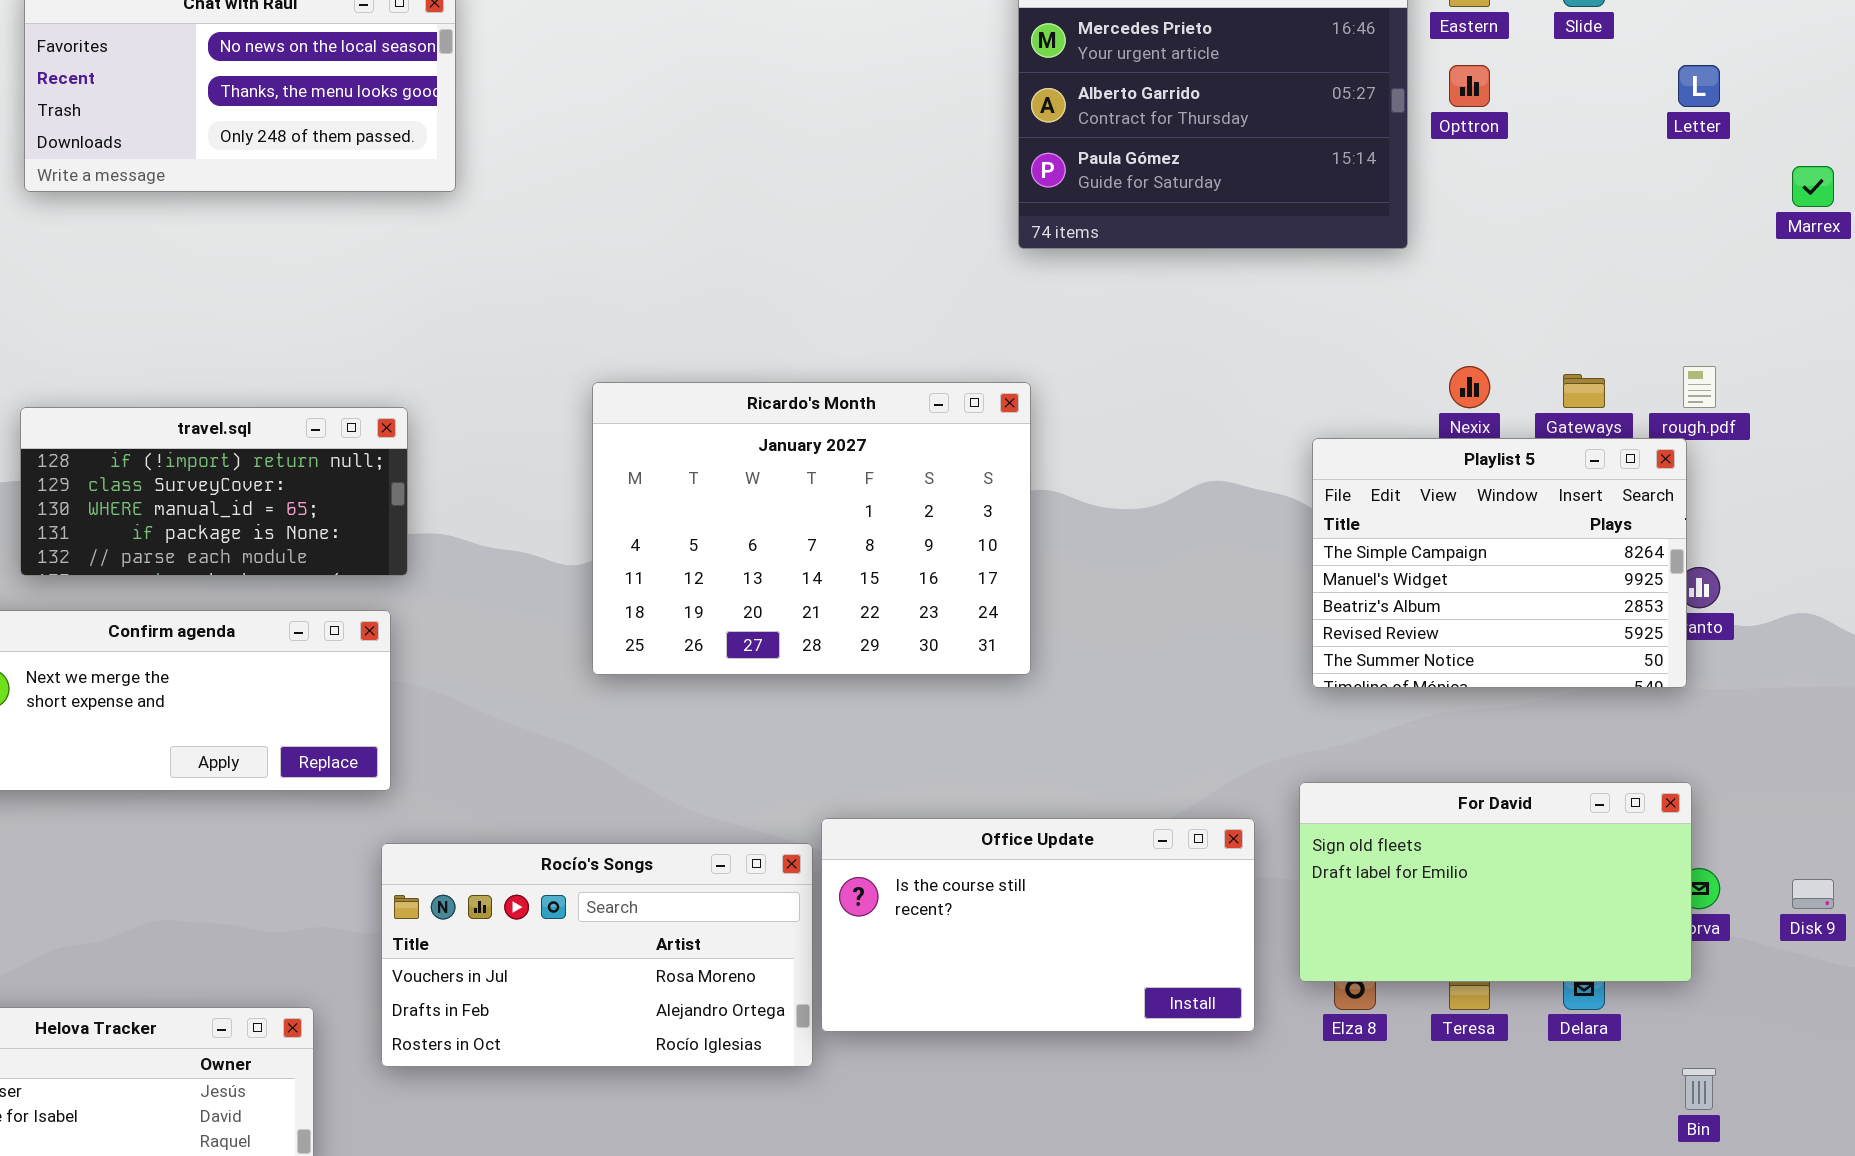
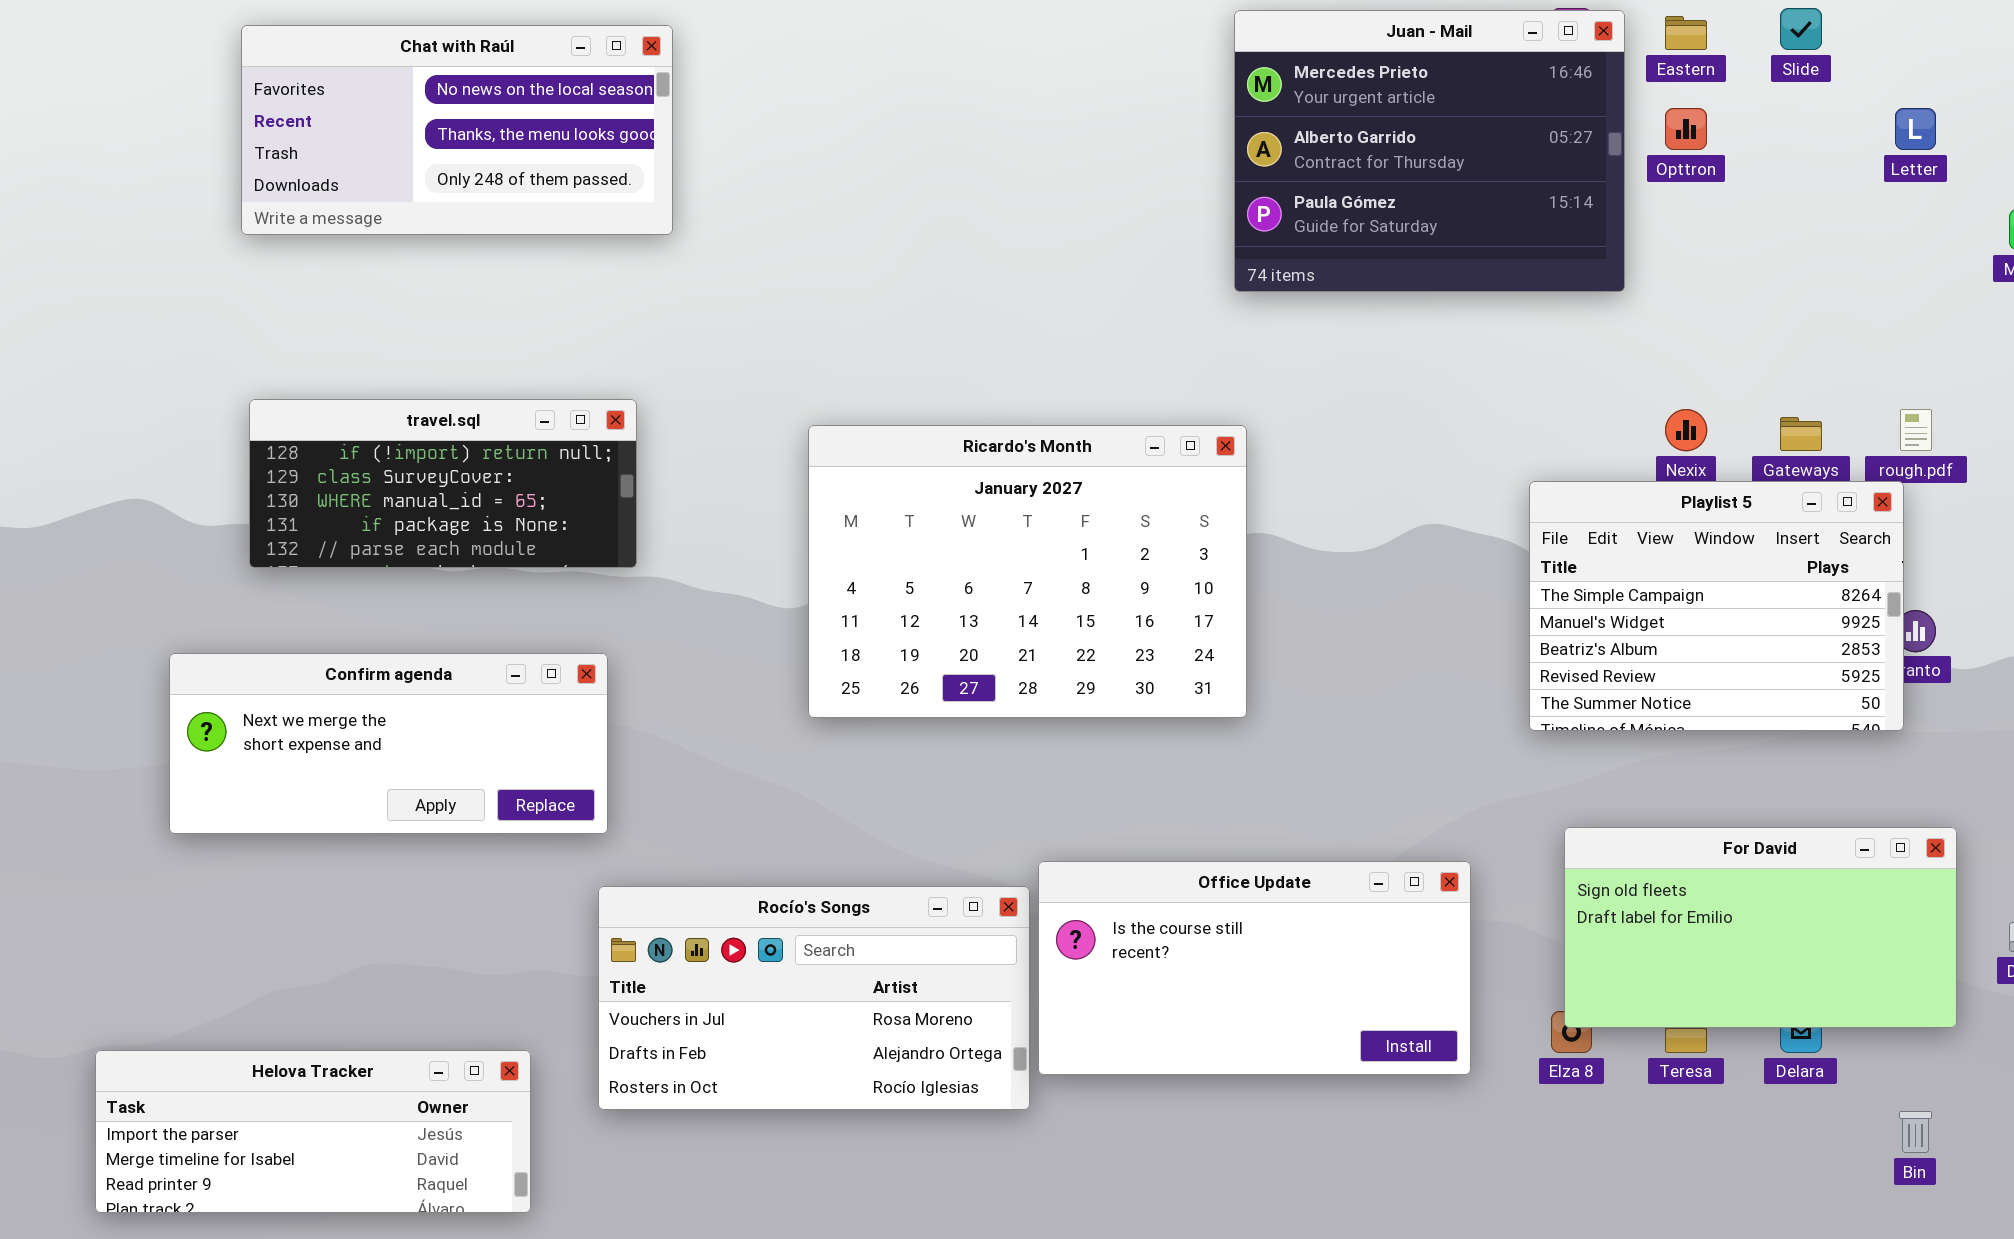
travel.sql: [20,407,408,576] -> [249,399,637,568], moved
For David: [1299,782,1692,982] -> [1564,827,1957,1028], moved

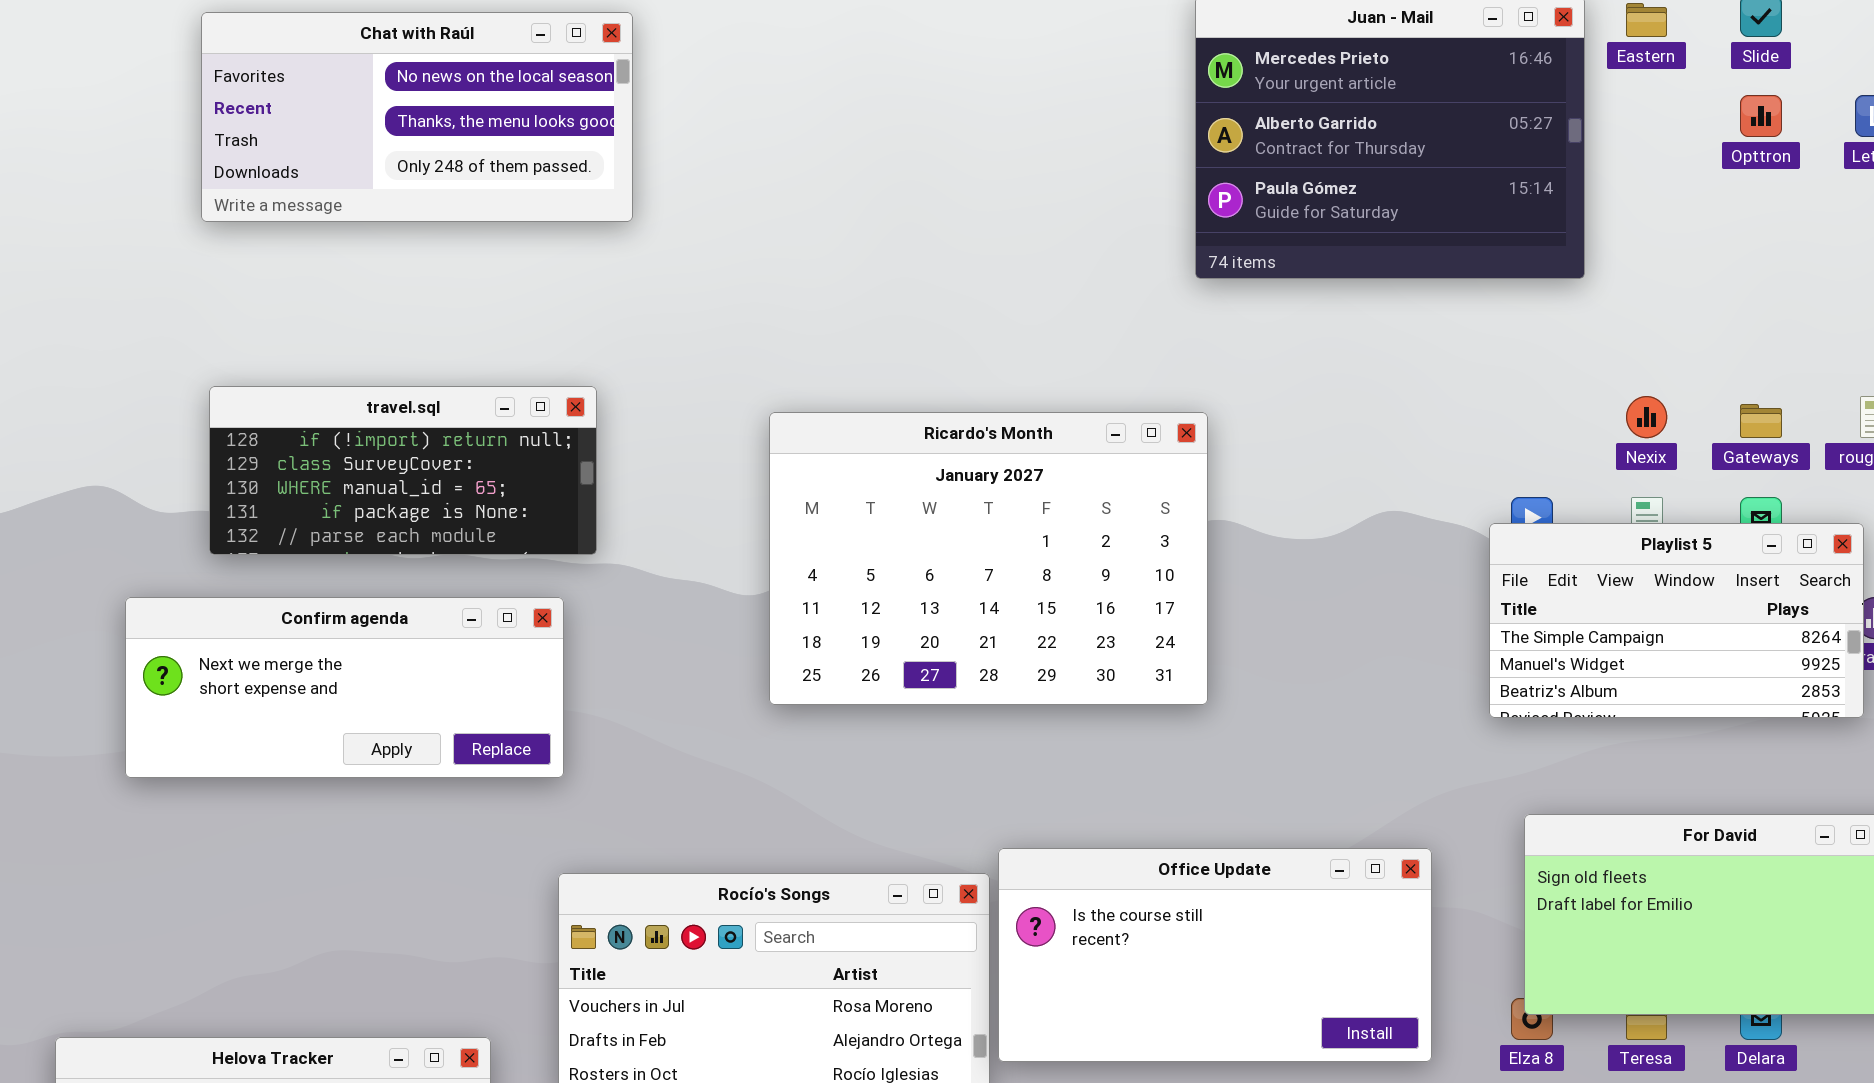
Opttron: [1665,108,1707,150] -> [1740,95,1782,137], moved
Playlist 5: [1529,481,1904,731] -> [1489,523,1864,718], resized
Confirm agenda: [169,653,608,834] -> [125,597,564,778], moved

